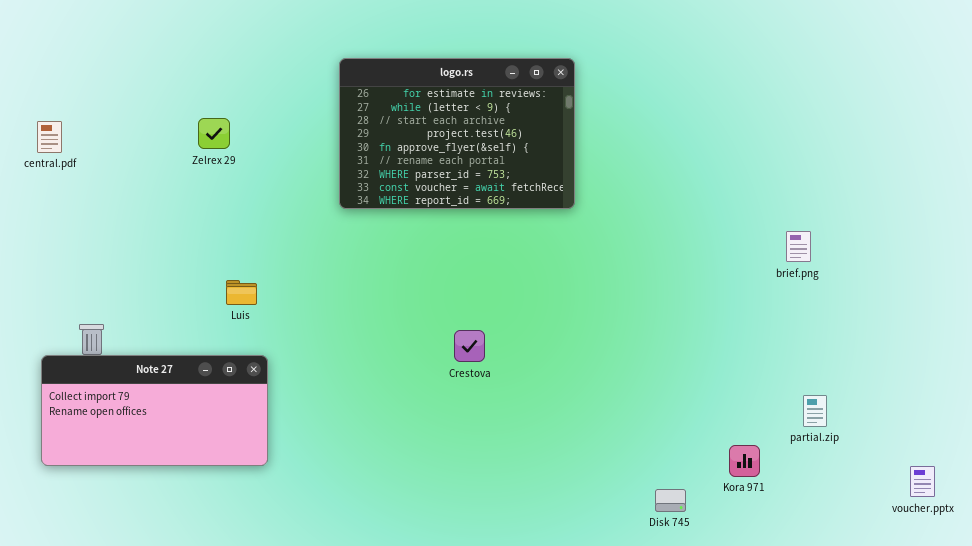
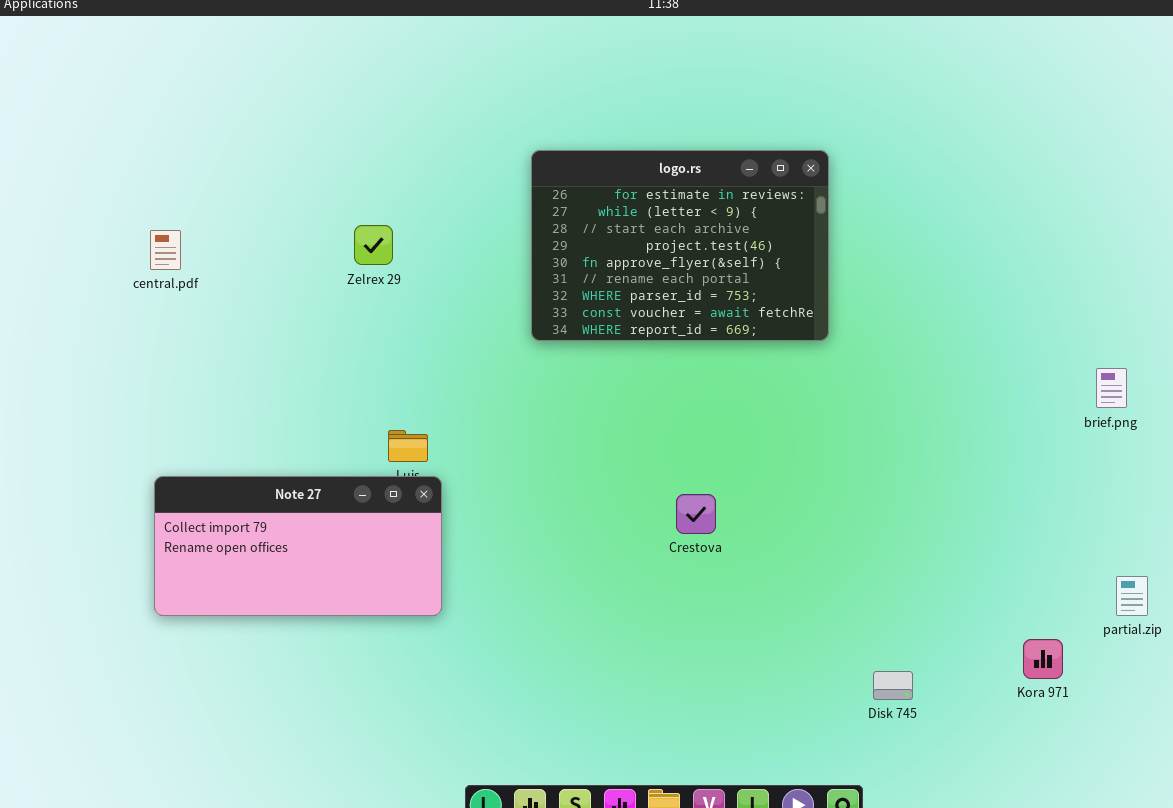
Note 27: [41,355,268,466] -> [154,476,442,616], moved
Disk 745: [655,489,686,512] -> [873,671,913,700], moved

